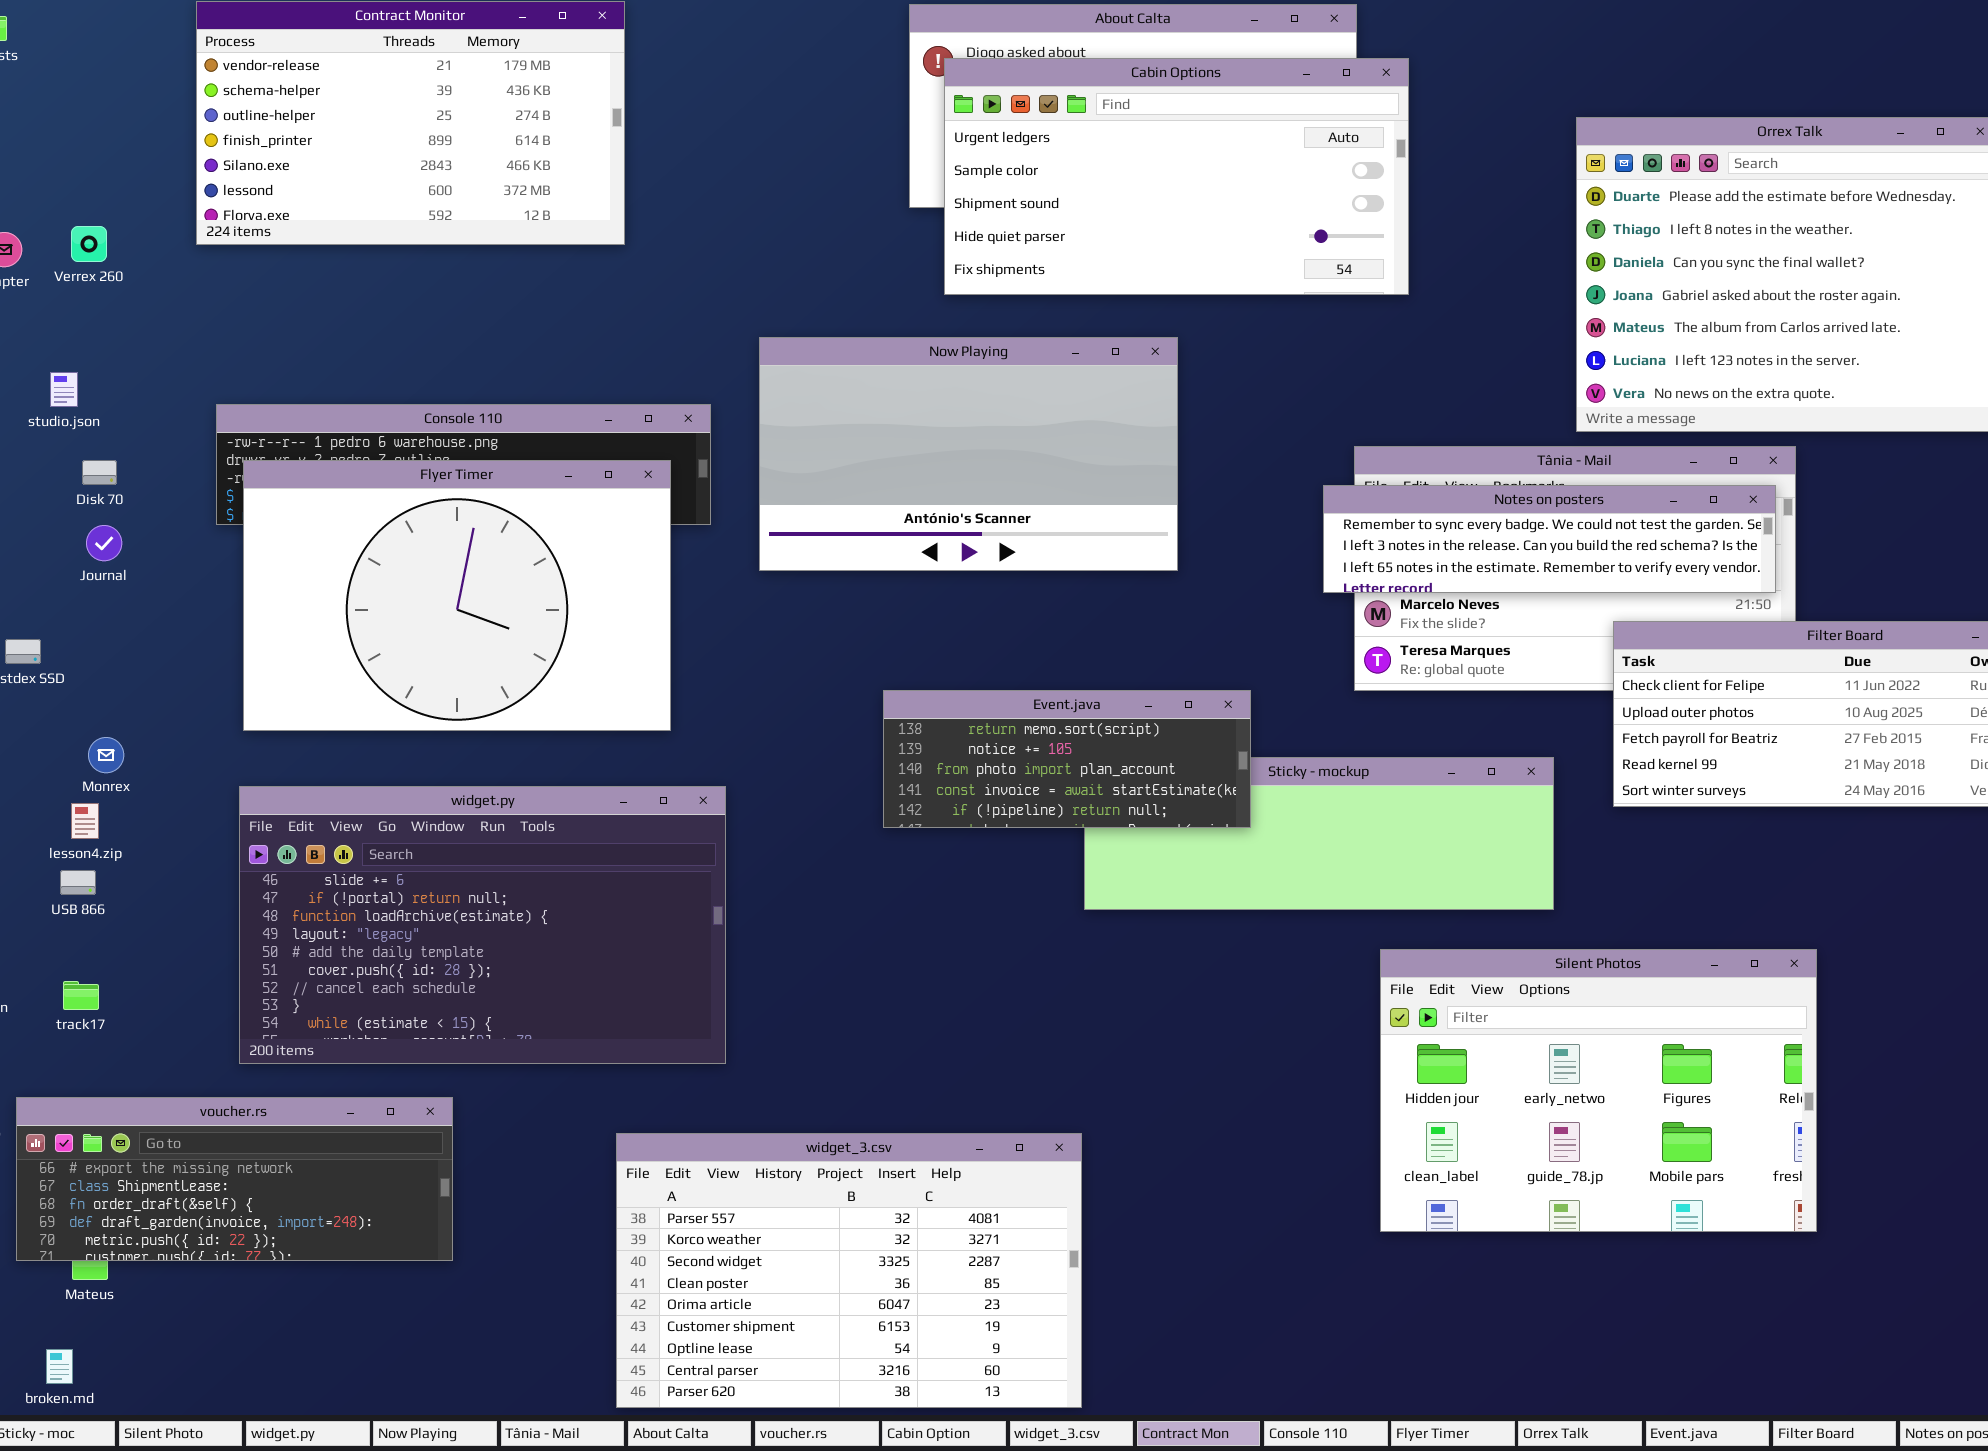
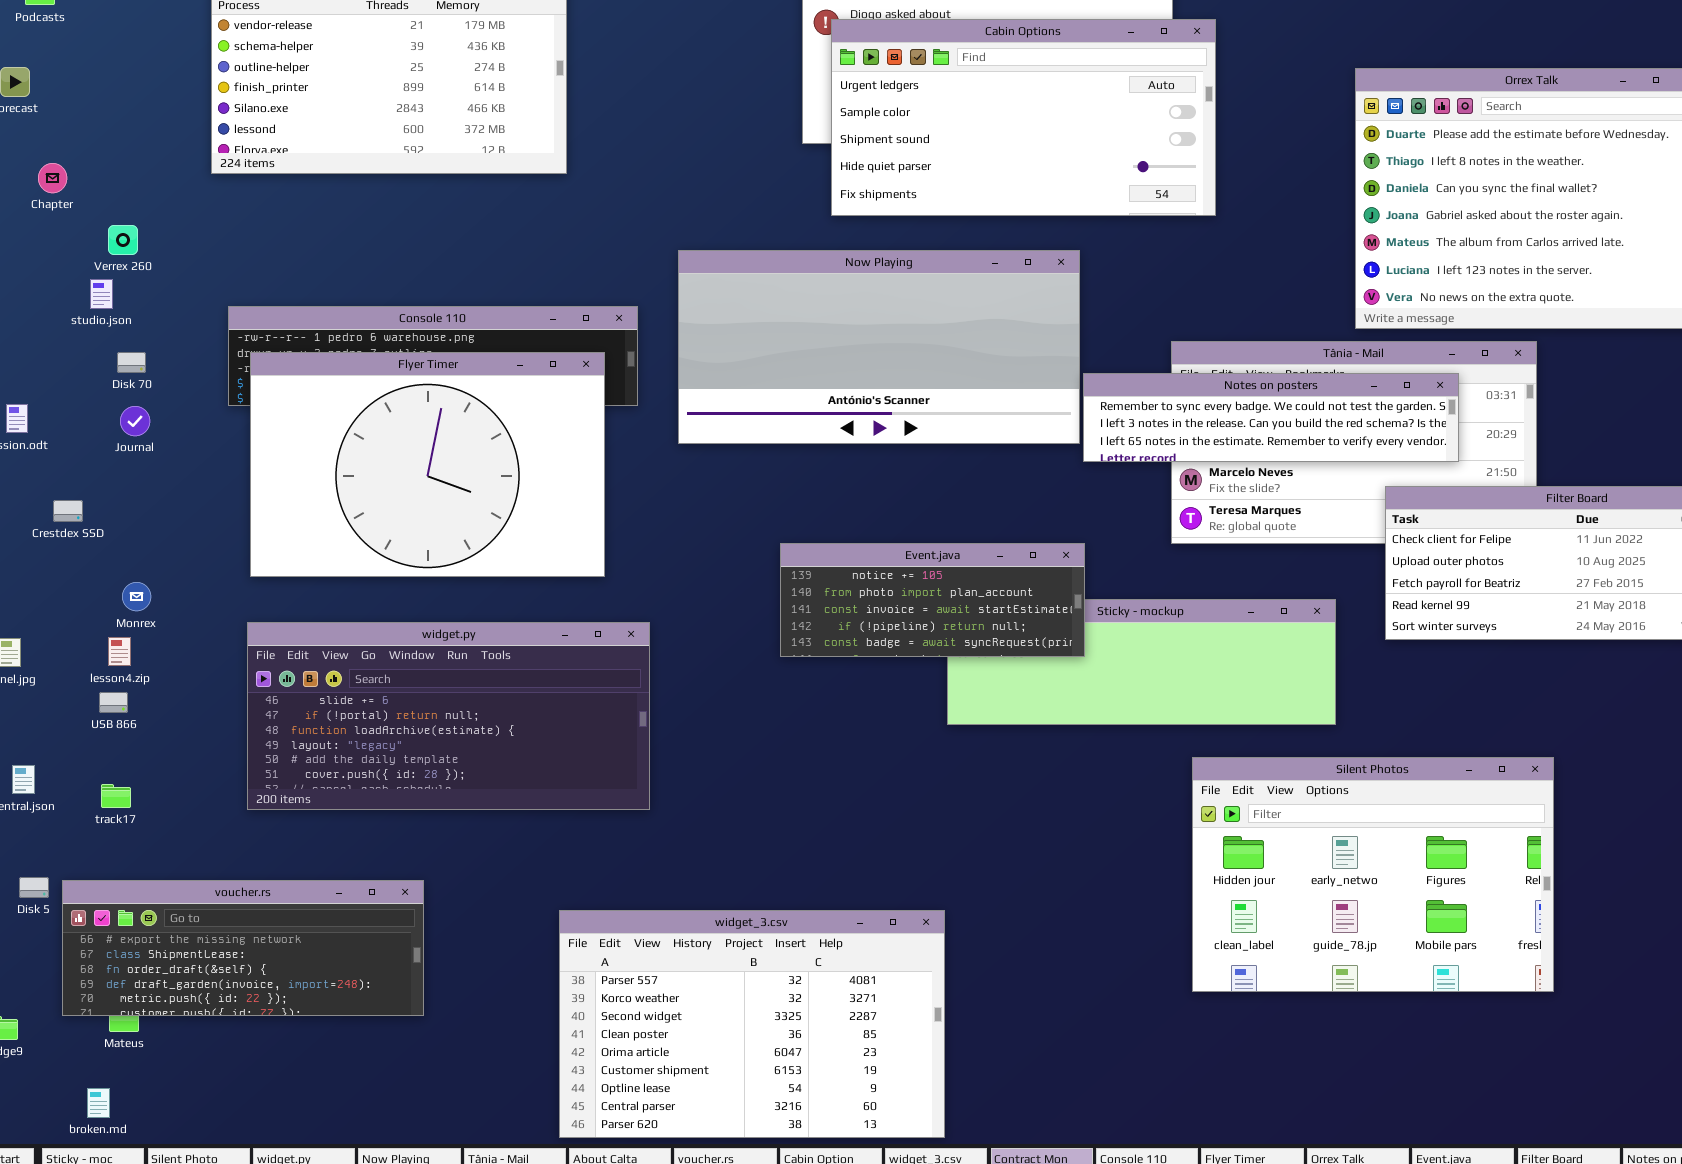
Verrex 260: [71,226,107,262] -> [108,225,138,255], moved
Now Playing: [759,337,1178,571] -> [678,250,1080,444], resized
Notes on posters: [1323,485,1776,593] -> [1083,373,1459,462], moved
Event.java: [883,690,1251,828] -> [780,543,1085,657], scrolled down 1 row
widget.py: [239,786,726,1064] -> [247,622,650,810], resized

